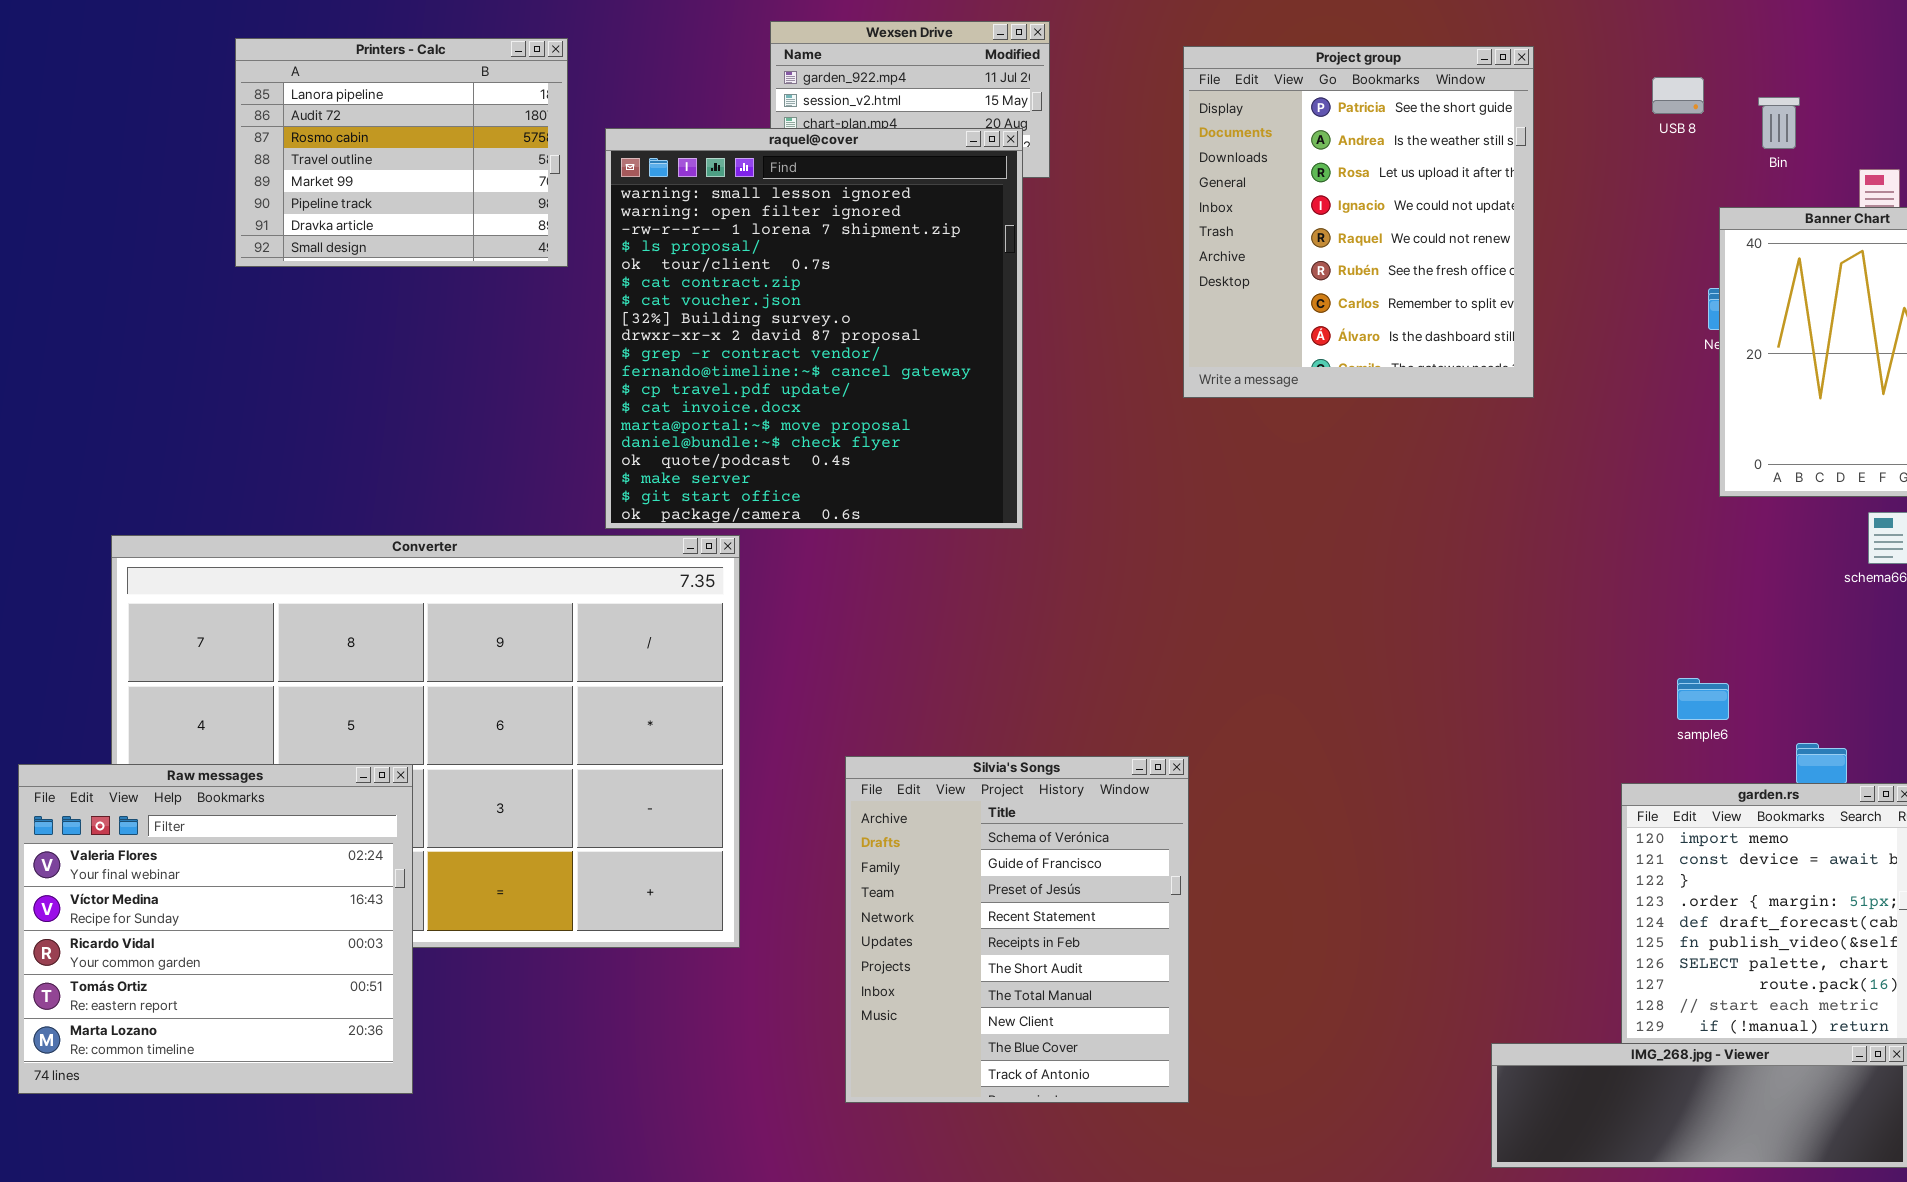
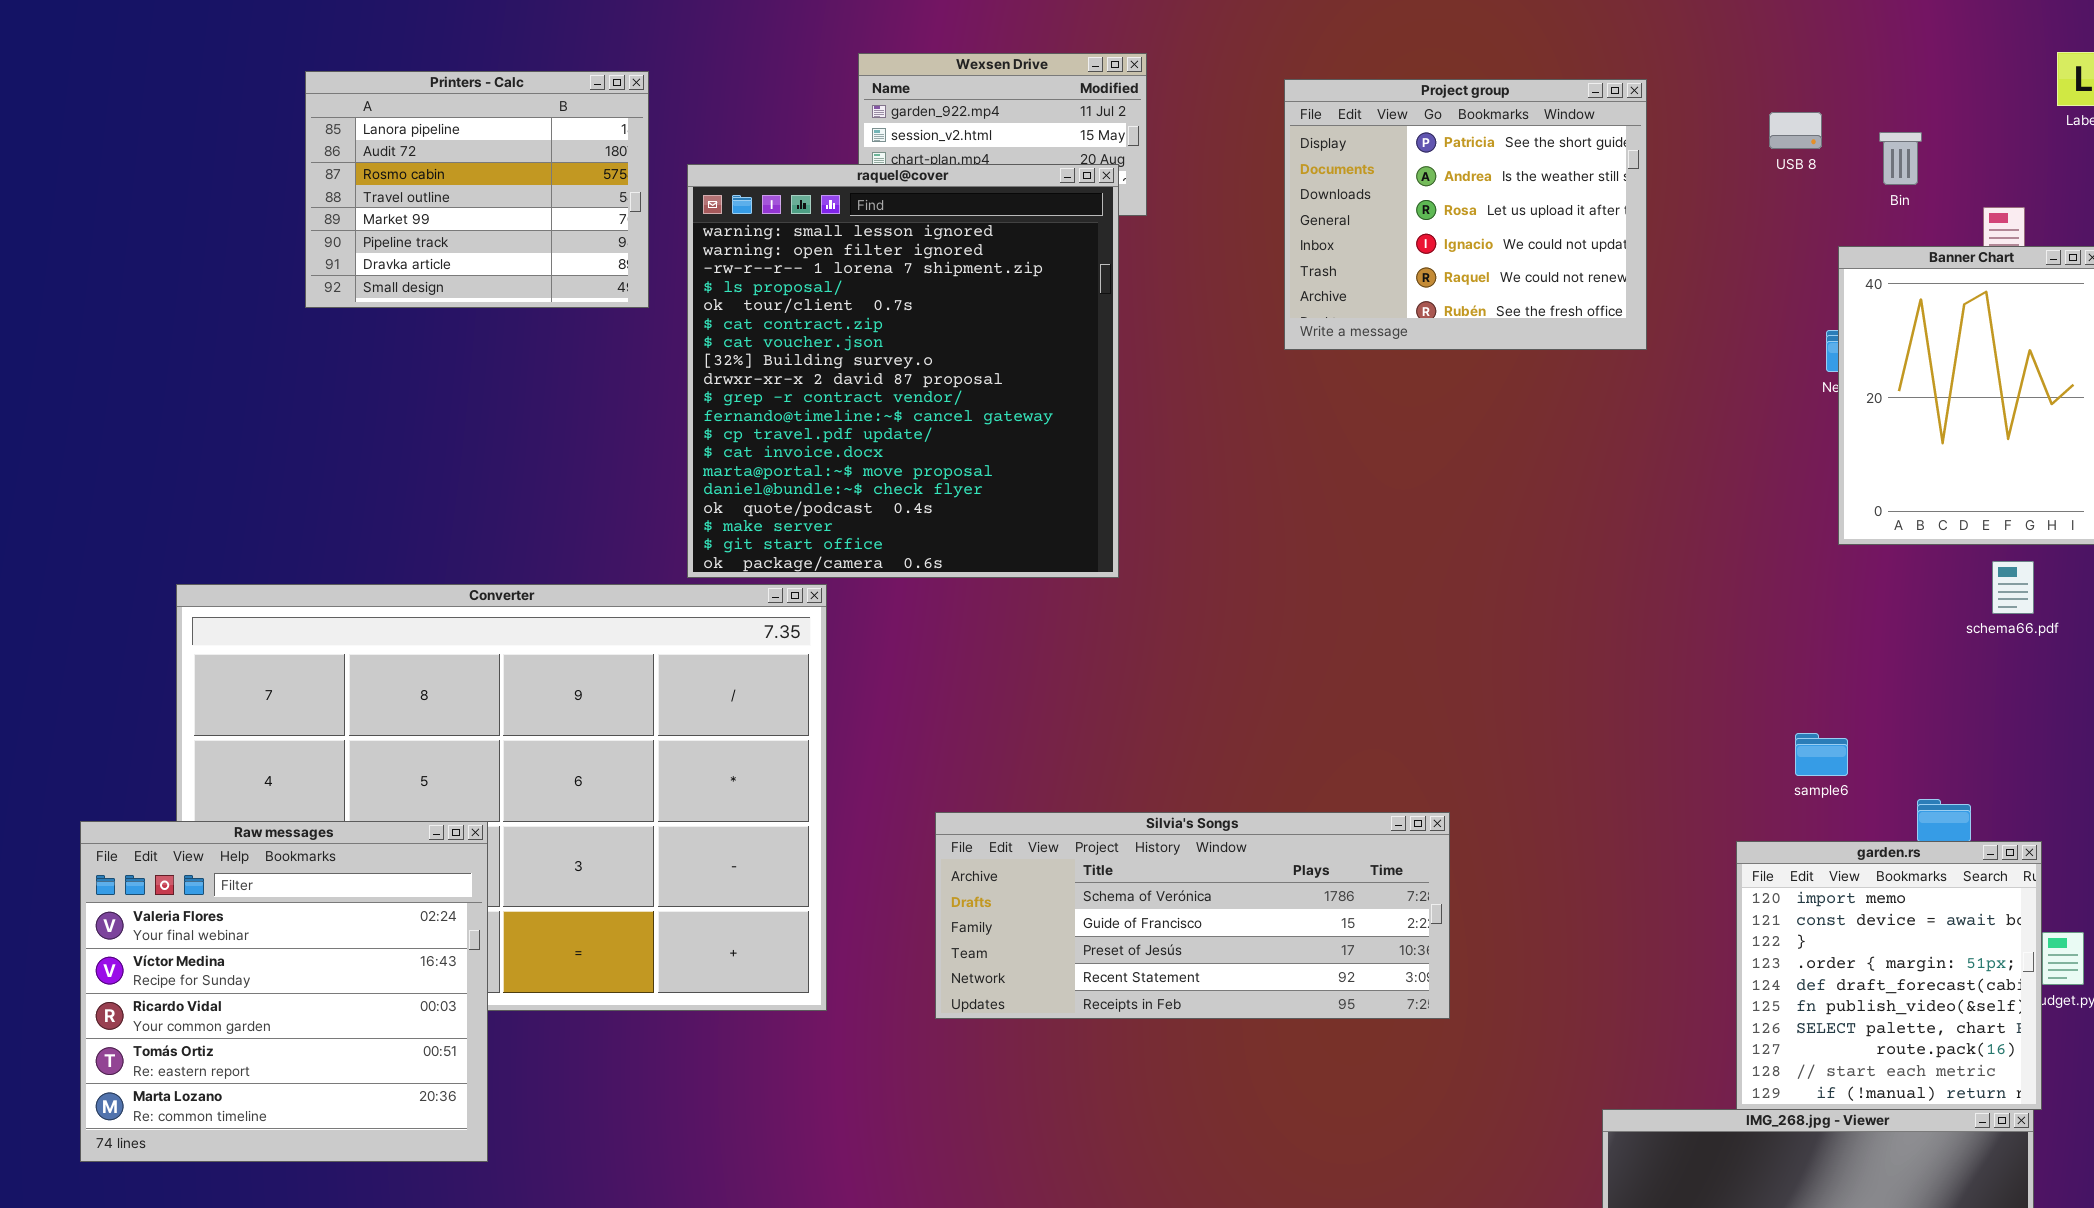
Project group: [1183,46,1534,398] -> [1284,79,1647,350], resized
Silvia's Songs: [845,756,1189,1103] -> [935,812,1450,1019], resized

